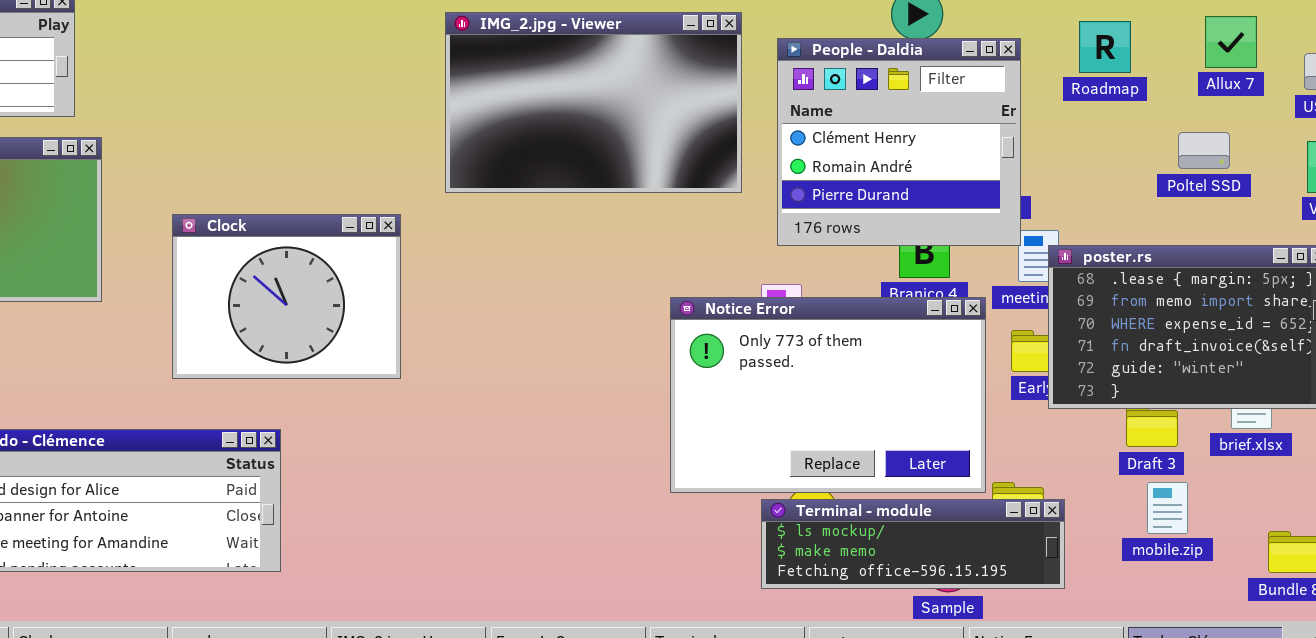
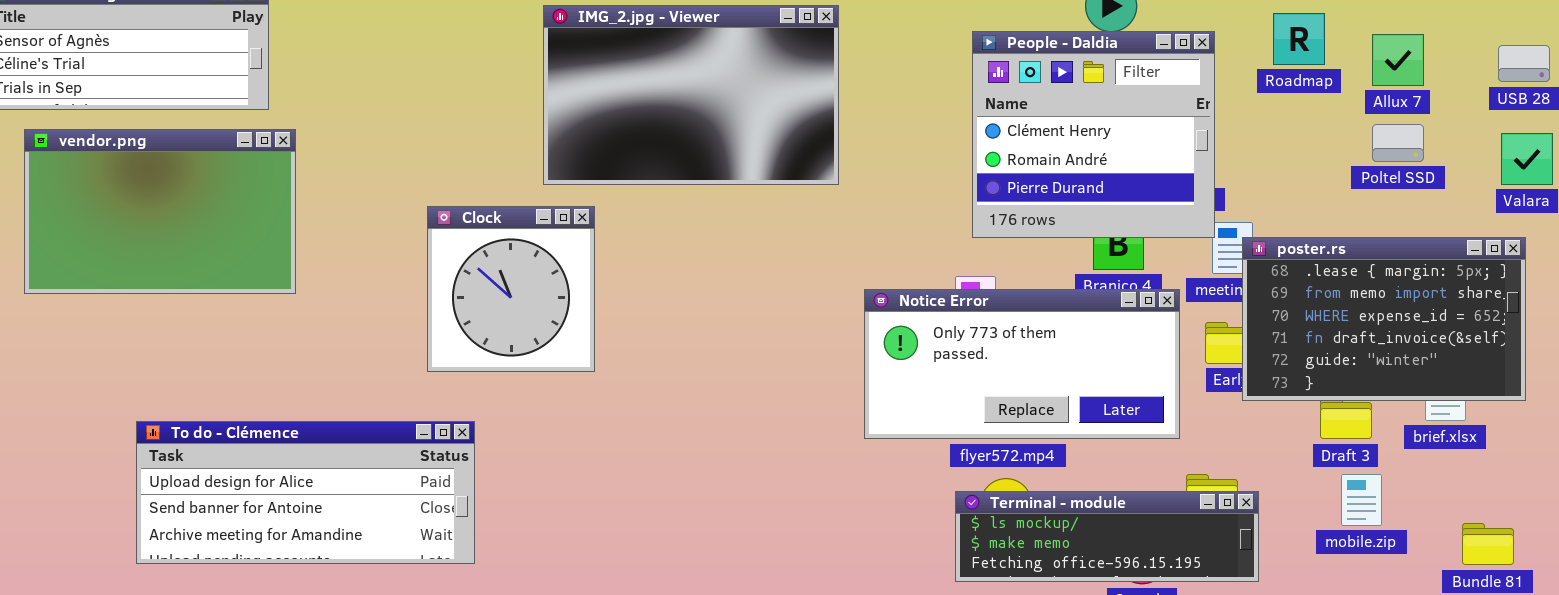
IMG_2.jpg - Viewer: [445,12,742,193] -> [543,5,839,185], moved
Allux 7: [1205,16,1257,68] -> [1372,34,1424,86], moved
Clock: [172,214,401,379] -> [427,206,595,372], resized
Notice Error: [670,297,986,493] -> [864,289,1180,439], resized

